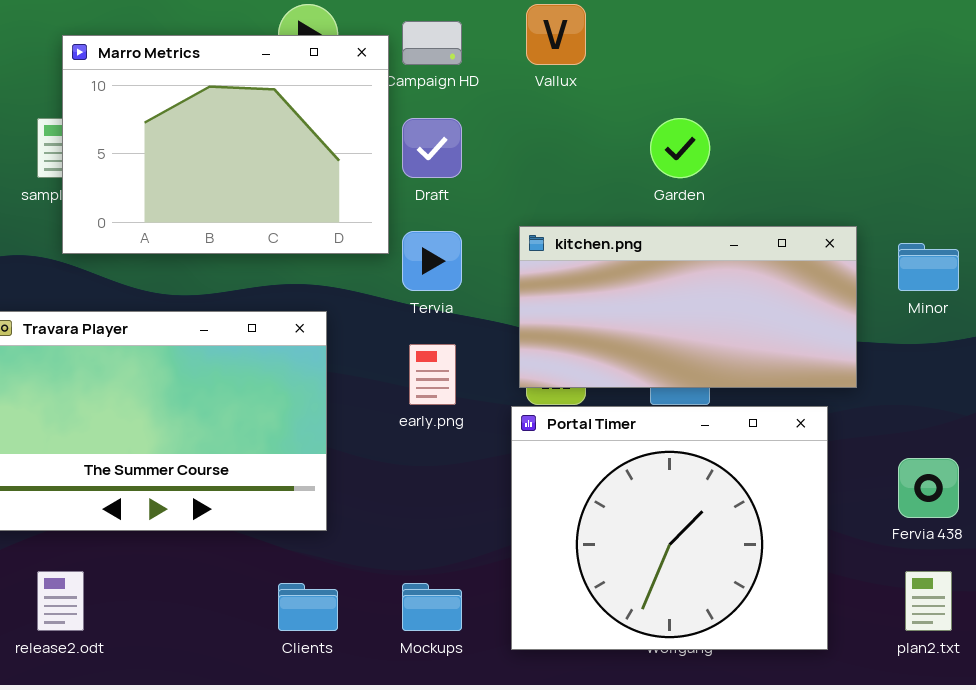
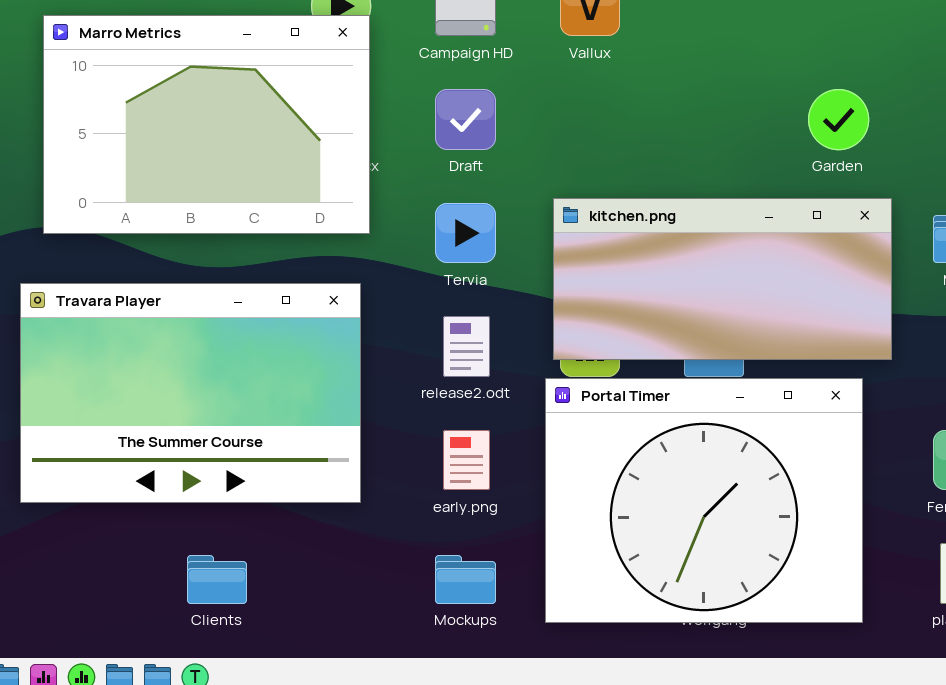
Marro Metrics: [62,35,389,254] -> [43,15,370,234], moved
Garden: [650,118,710,178] -> [808,89,869,150], moved
early.png: [409,344,456,405] -> [443,430,490,490], moved
release2.odt: [37,571,84,631] -> [443,316,490,377], moved
Clients: [278,583,338,631] -> [187,555,247,604], moved

